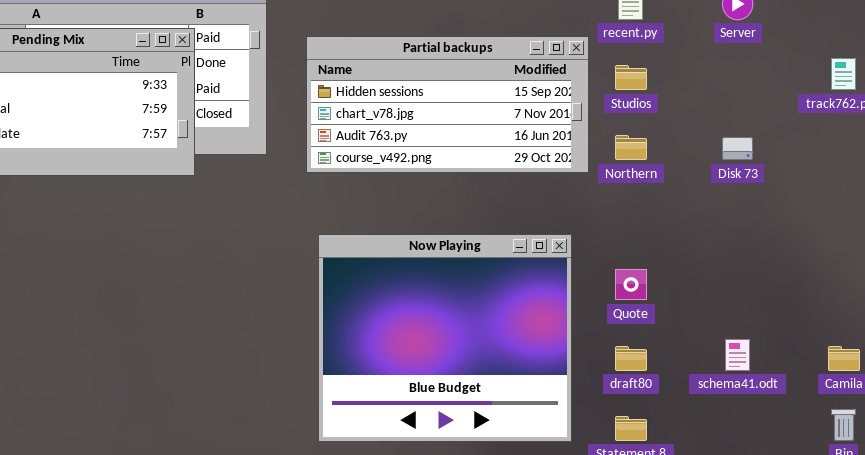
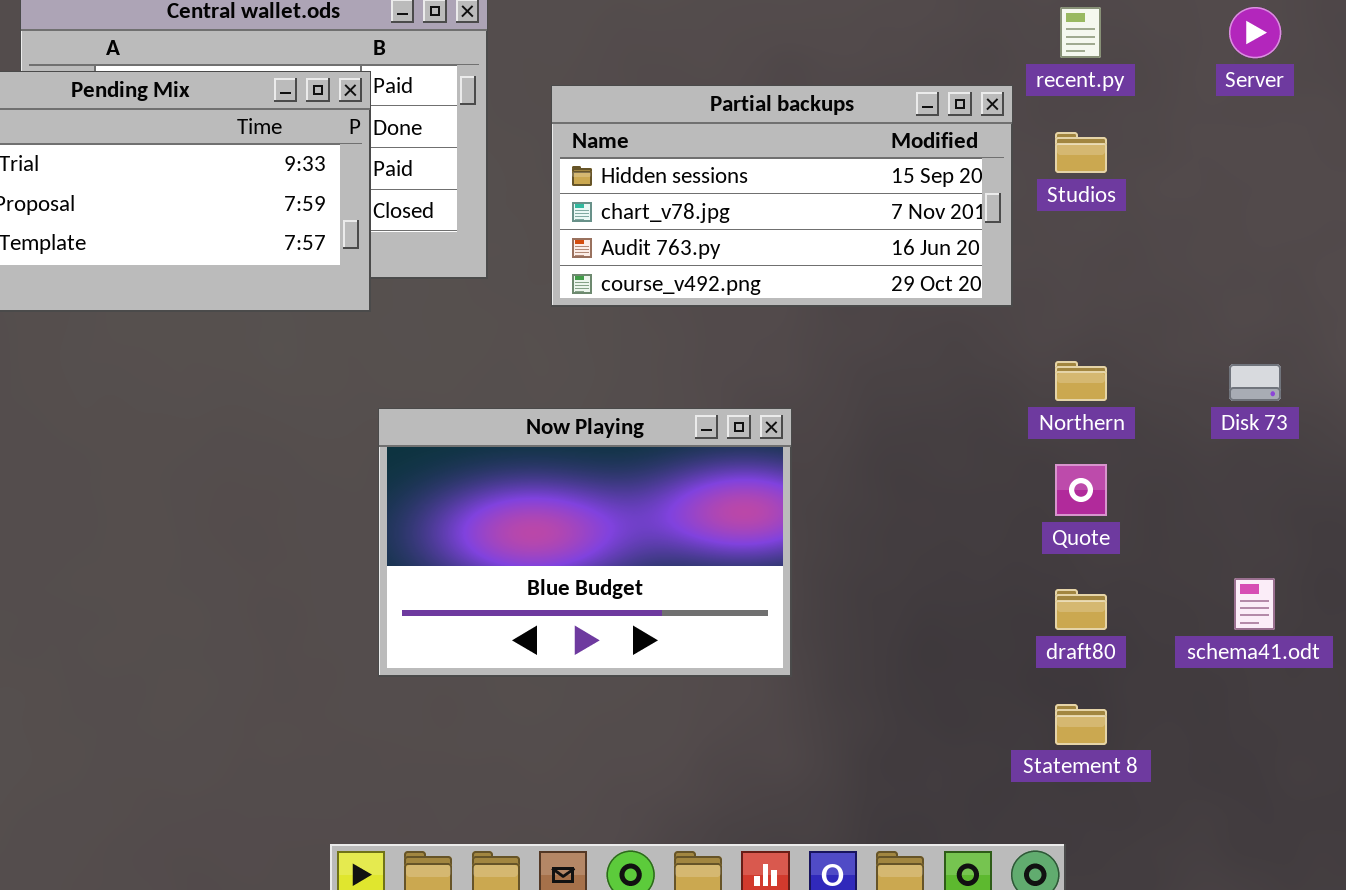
Northern: [615,135,647,160] -> [1055,361,1107,401], moved
Disk 73: [722,137,753,160] -> [1229,364,1281,401], moved
Now Playing: [318,234,572,442] -> [378,408,792,677], moved, resized

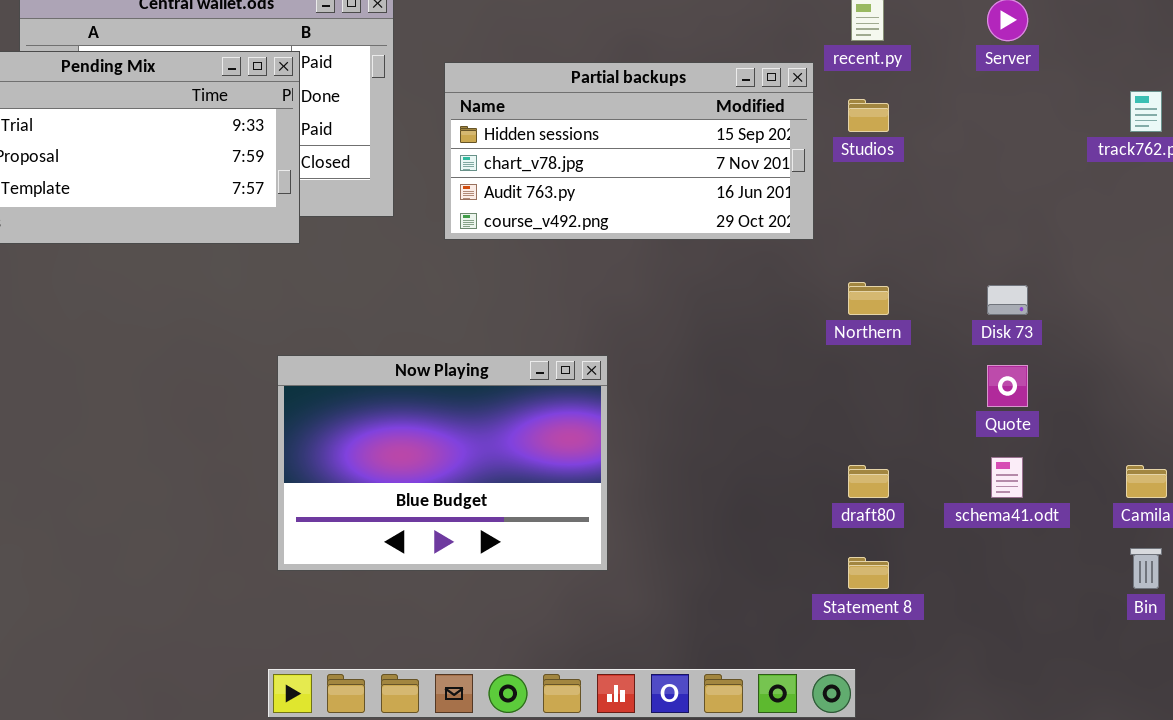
Now Playing: [378,408,792,677] -> [277,355,608,571], moved
Quote: [1055,464,1107,516] -> [987,365,1028,407], moved

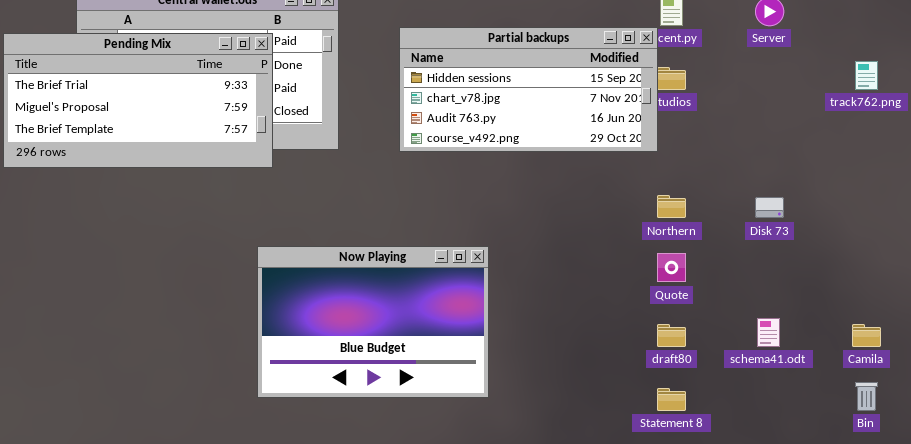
Partial backups: [444,62,814,240] -> [399,27,658,152], moved
Quote: [987,365,1028,407] -> [657,253,686,282], moved

